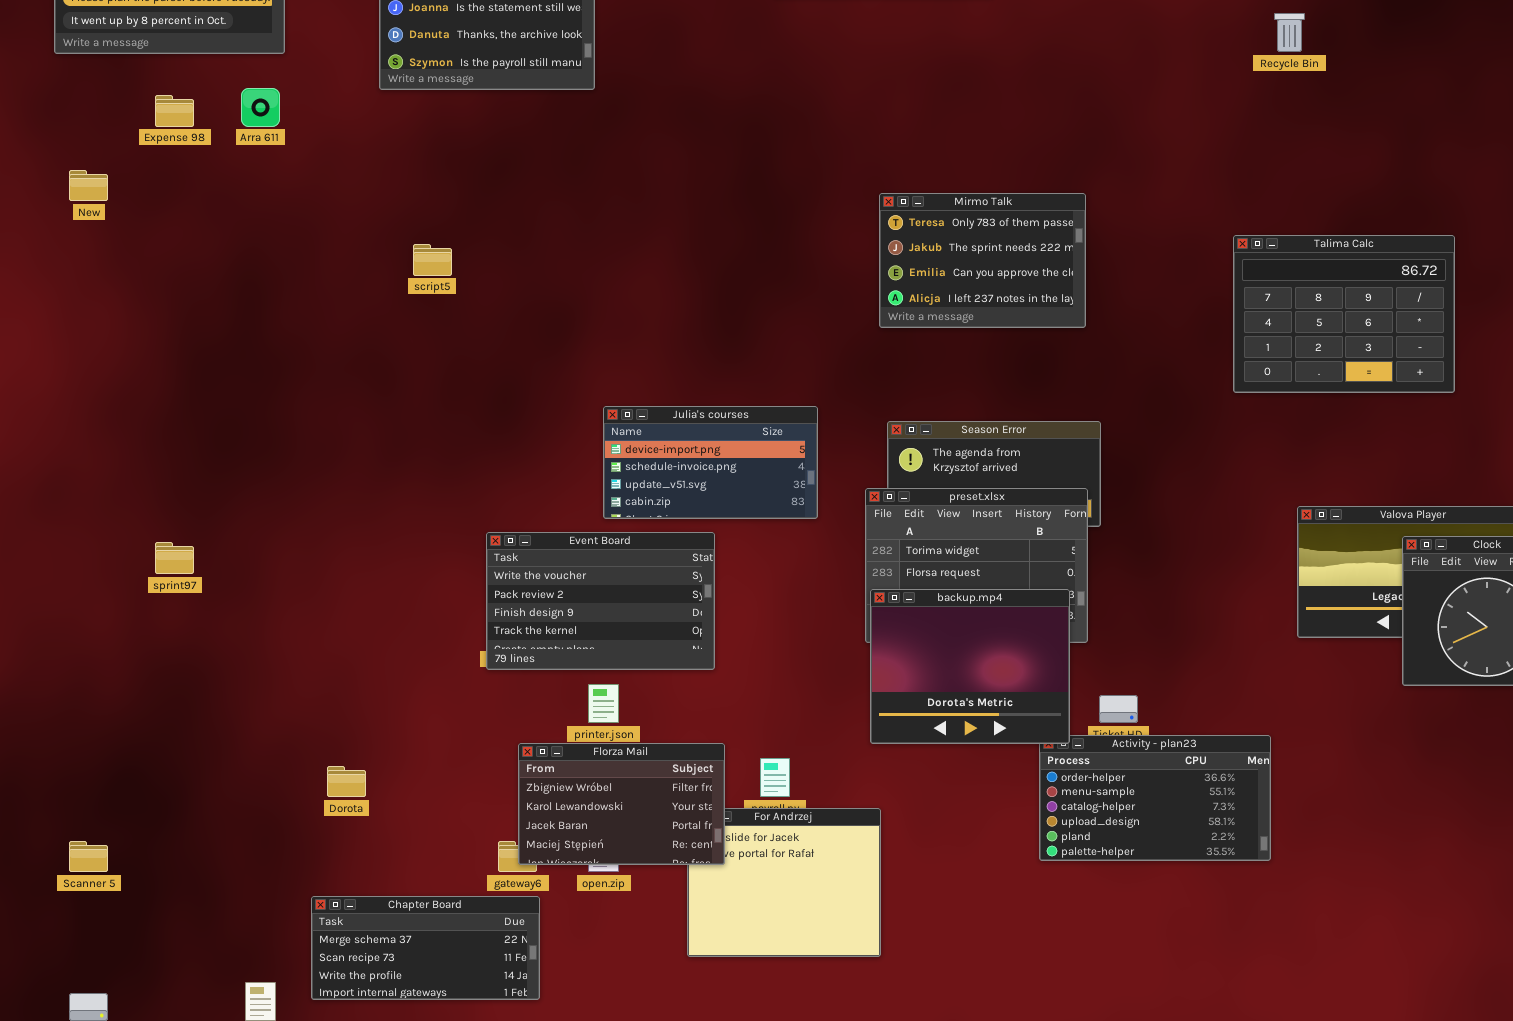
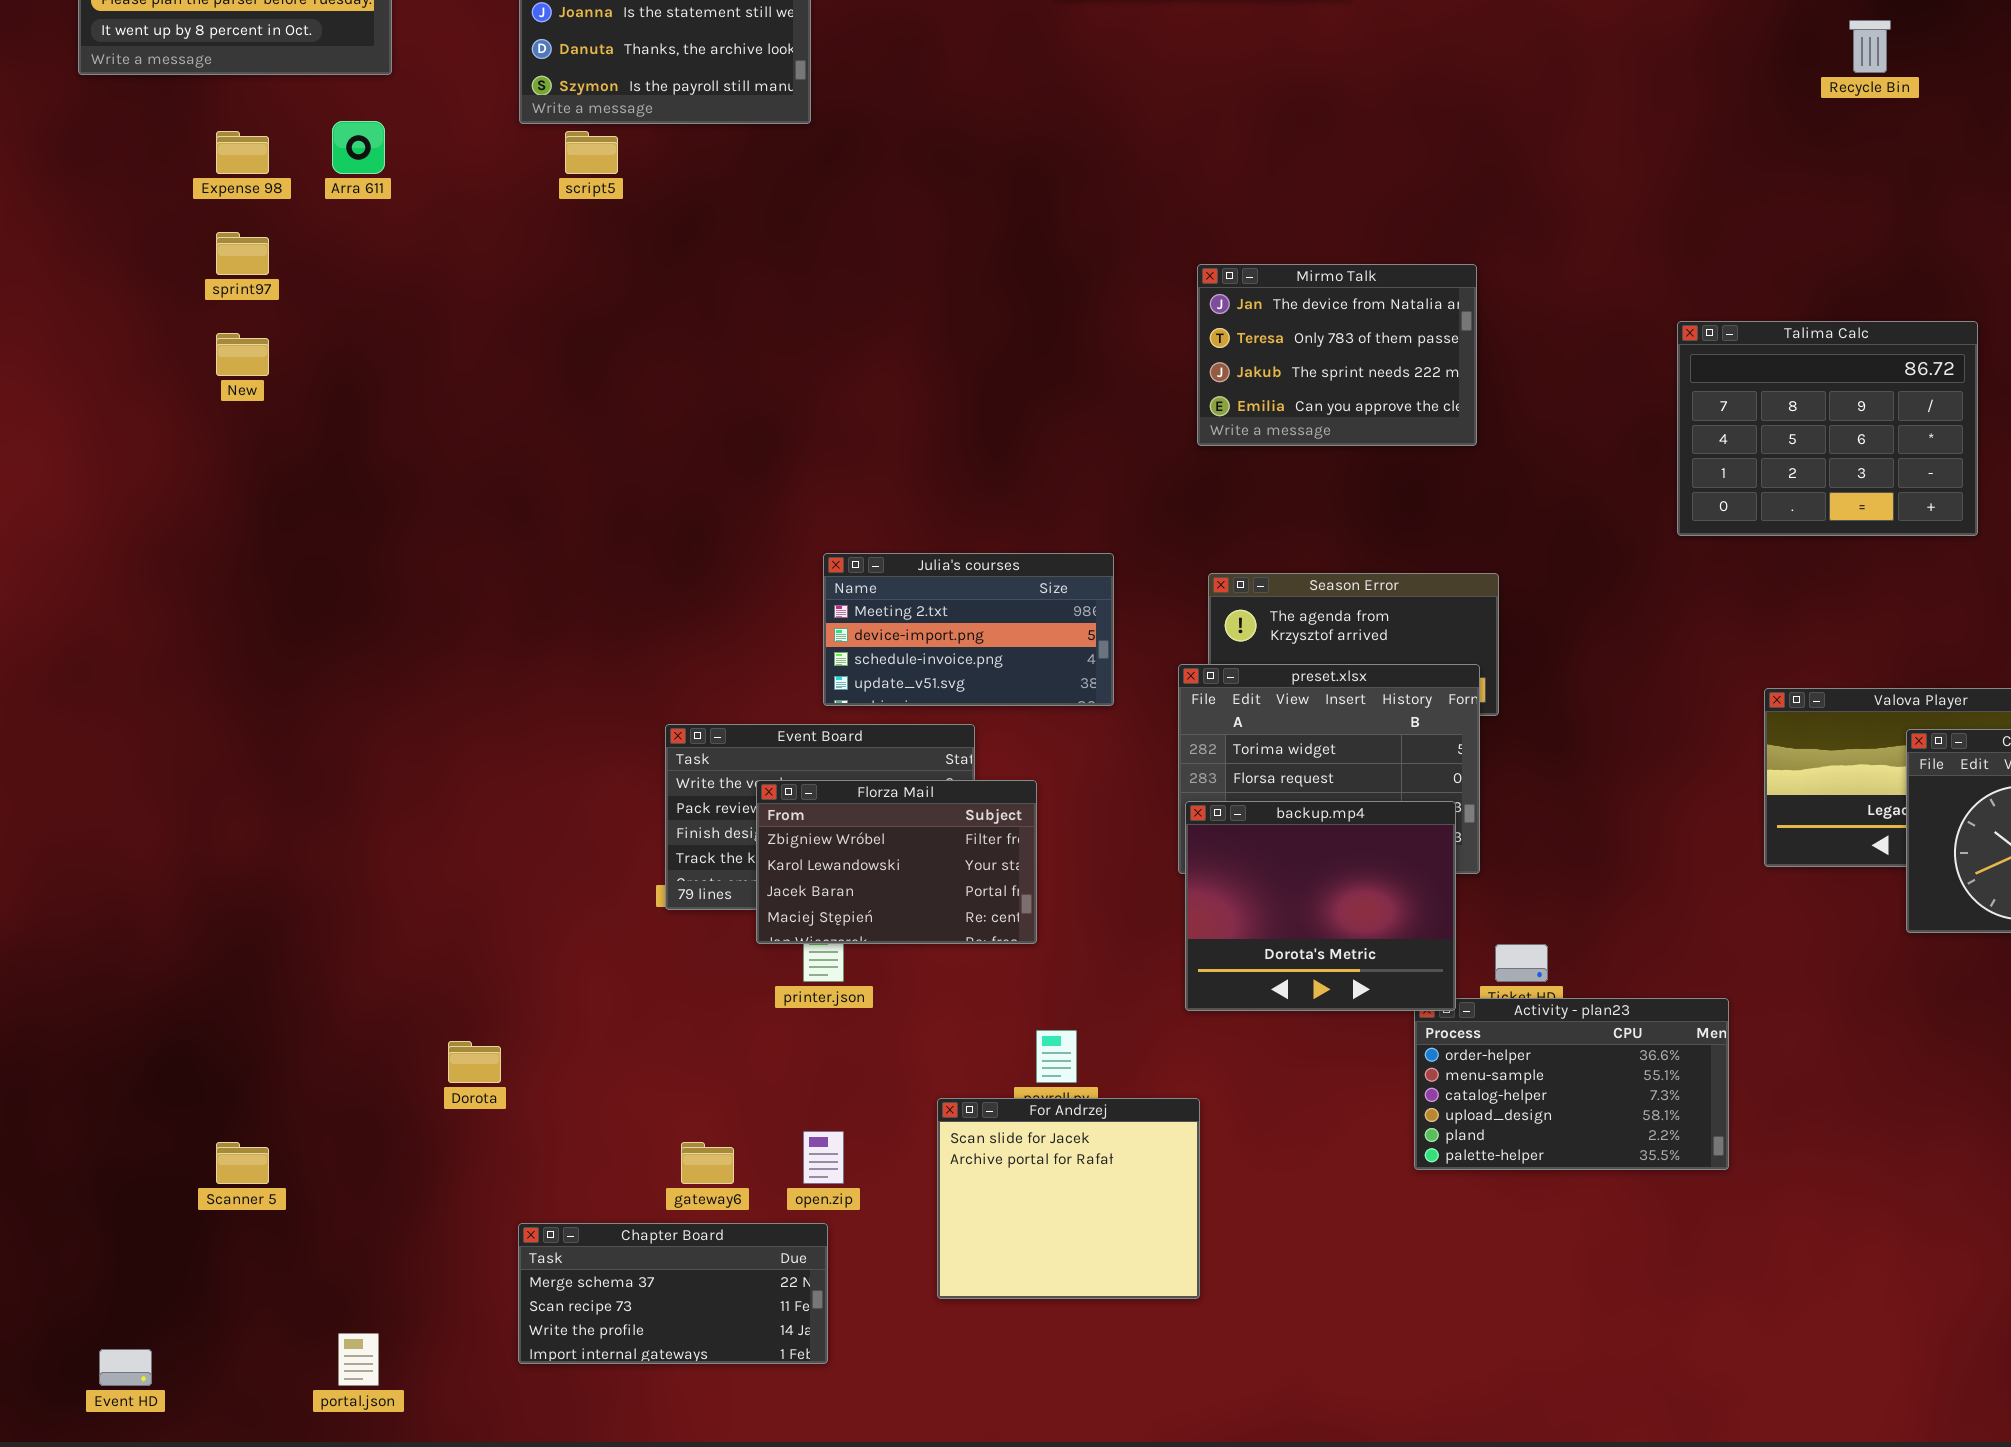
Recycle Bin: [1274,13,1305,52] -> [1849,20,1891,73], moved
New: [69,170,108,201] -> [216,333,269,376], moved
Mirmo Talk: [879,193,1086,328] -> [1197,264,1477,446], scrolled up 1 row
script5: [413,244,452,276] -> [565,131,618,174], moved
Julia's courses: [603,406,818,519] -> [823,553,1114,706], scrolled up 1 row
sprint97: [155,542,194,574] -> [216,232,269,275], moved
Florza Mail: [518,743,725,865] -> [756,780,1037,944], moved
Scanner 5: [69,841,108,872] -> [216,1142,269,1184], moved
Chapter Board: [311,896,540,1000] -> [518,1223,828,1364], moved

